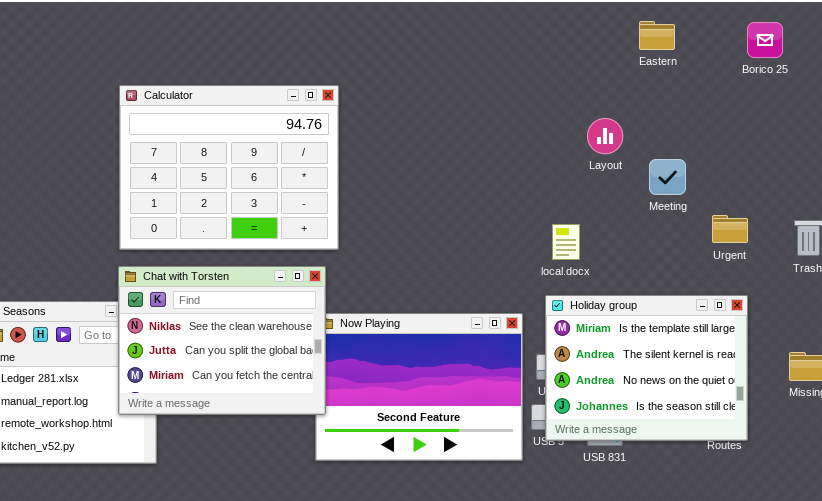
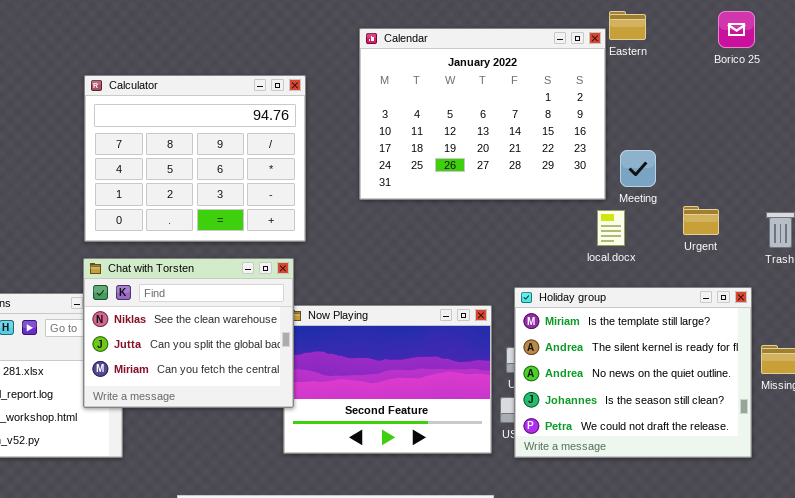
Calendar: none -> [359,28,606,200], opened
local.docx: [552,224,580,260] -> [597,210,625,246], moved
Holiday group: [545,295,748,441] -> [514,287,752,458], resized

